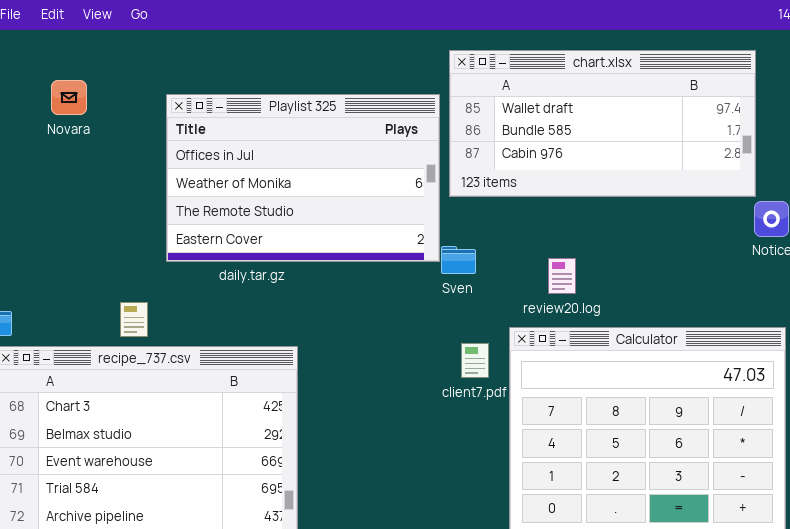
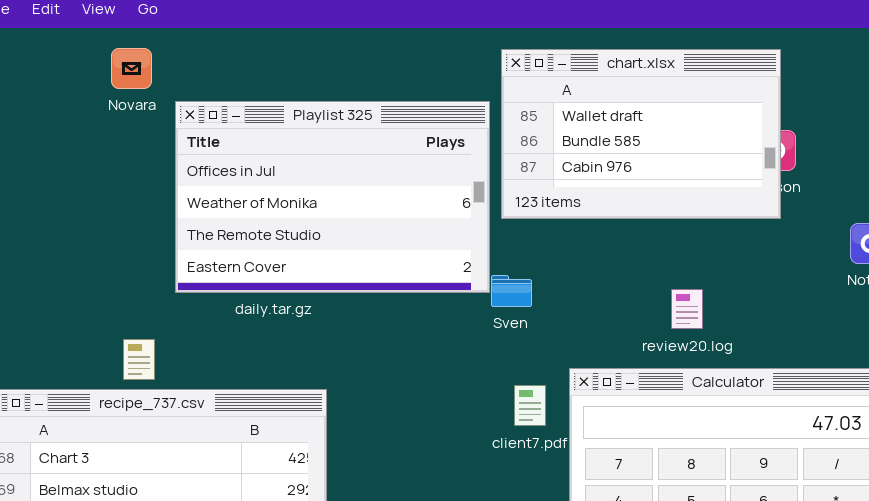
chart.xlsx: [449,50,756,197] -> [501,49,781,219], resized
Novara: [51,80,87,115] -> [111,48,152,89], moved
review20.log: [548,258,576,294] -> [671,289,703,329], moved

